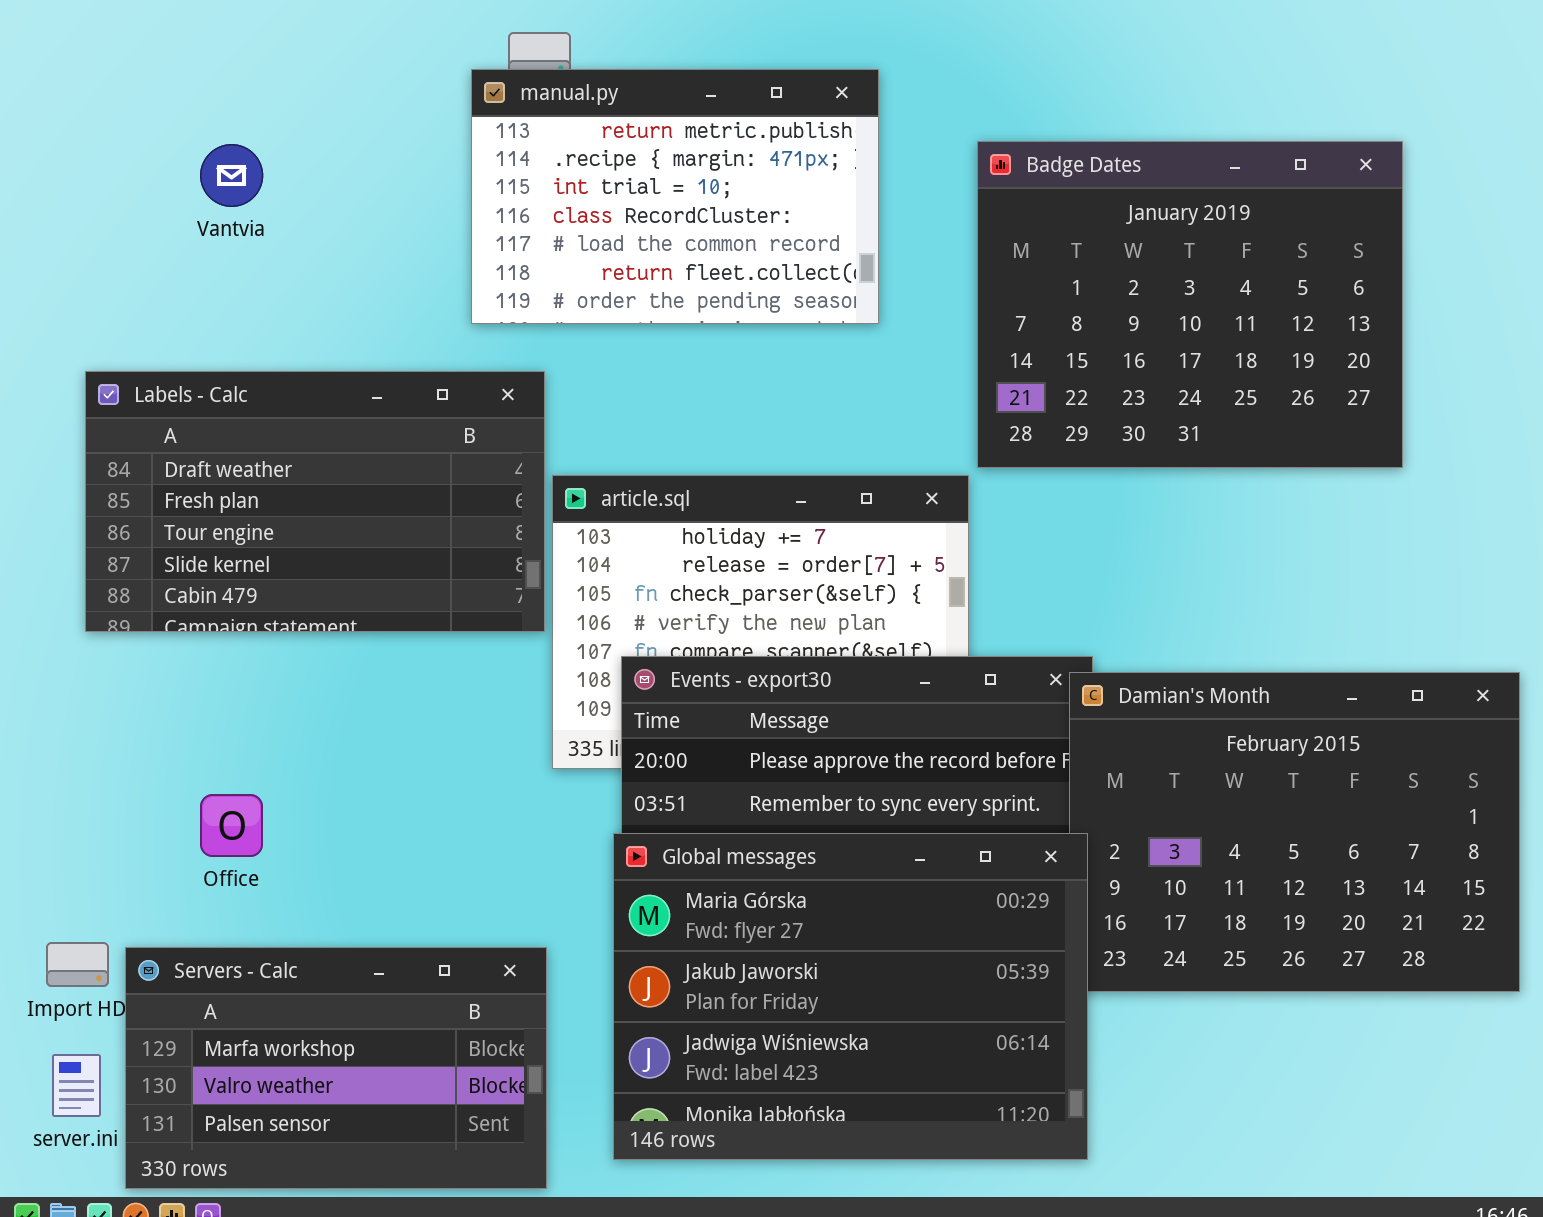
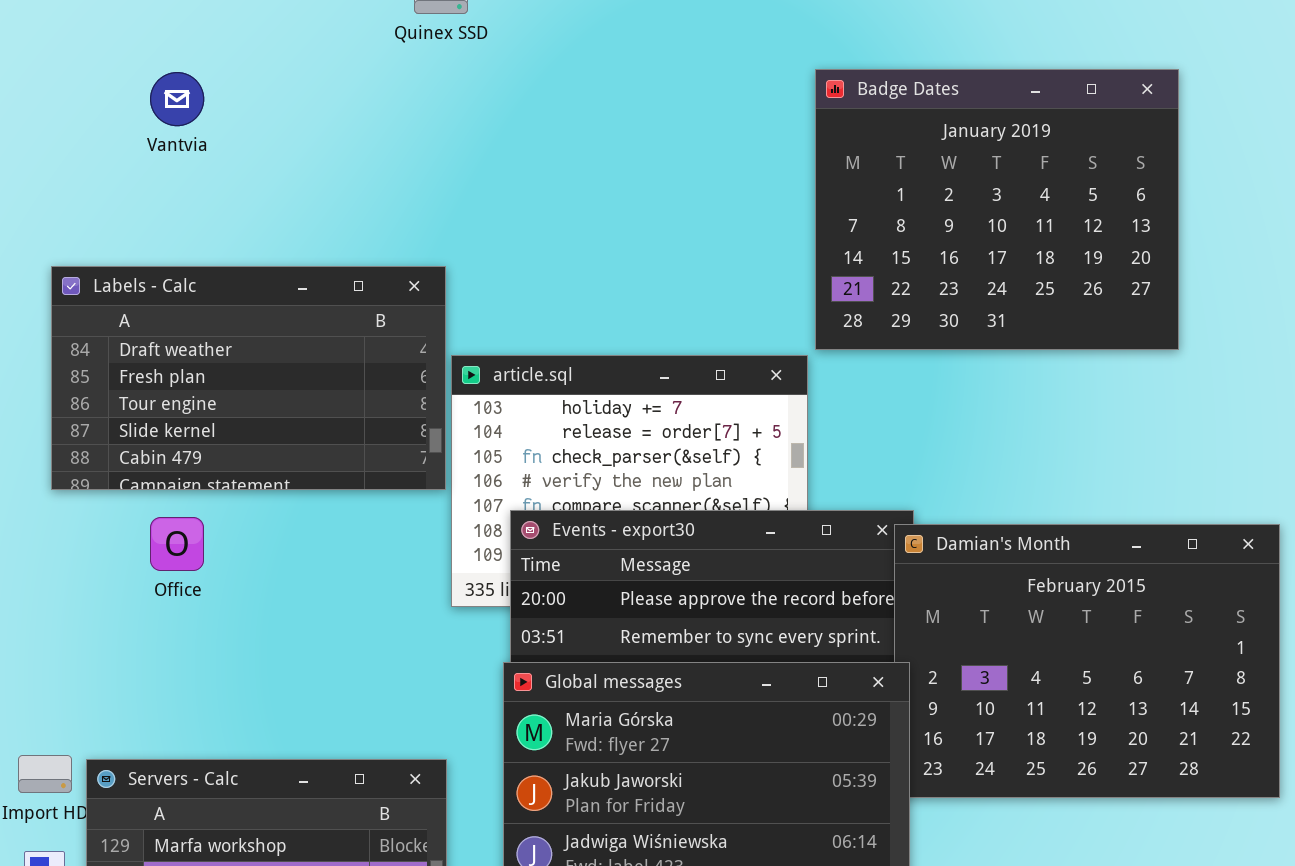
manual.py: [471,69,879,324] -> none, closed
Office: [200,794,263,857] -> [150,517,204,571], moved

